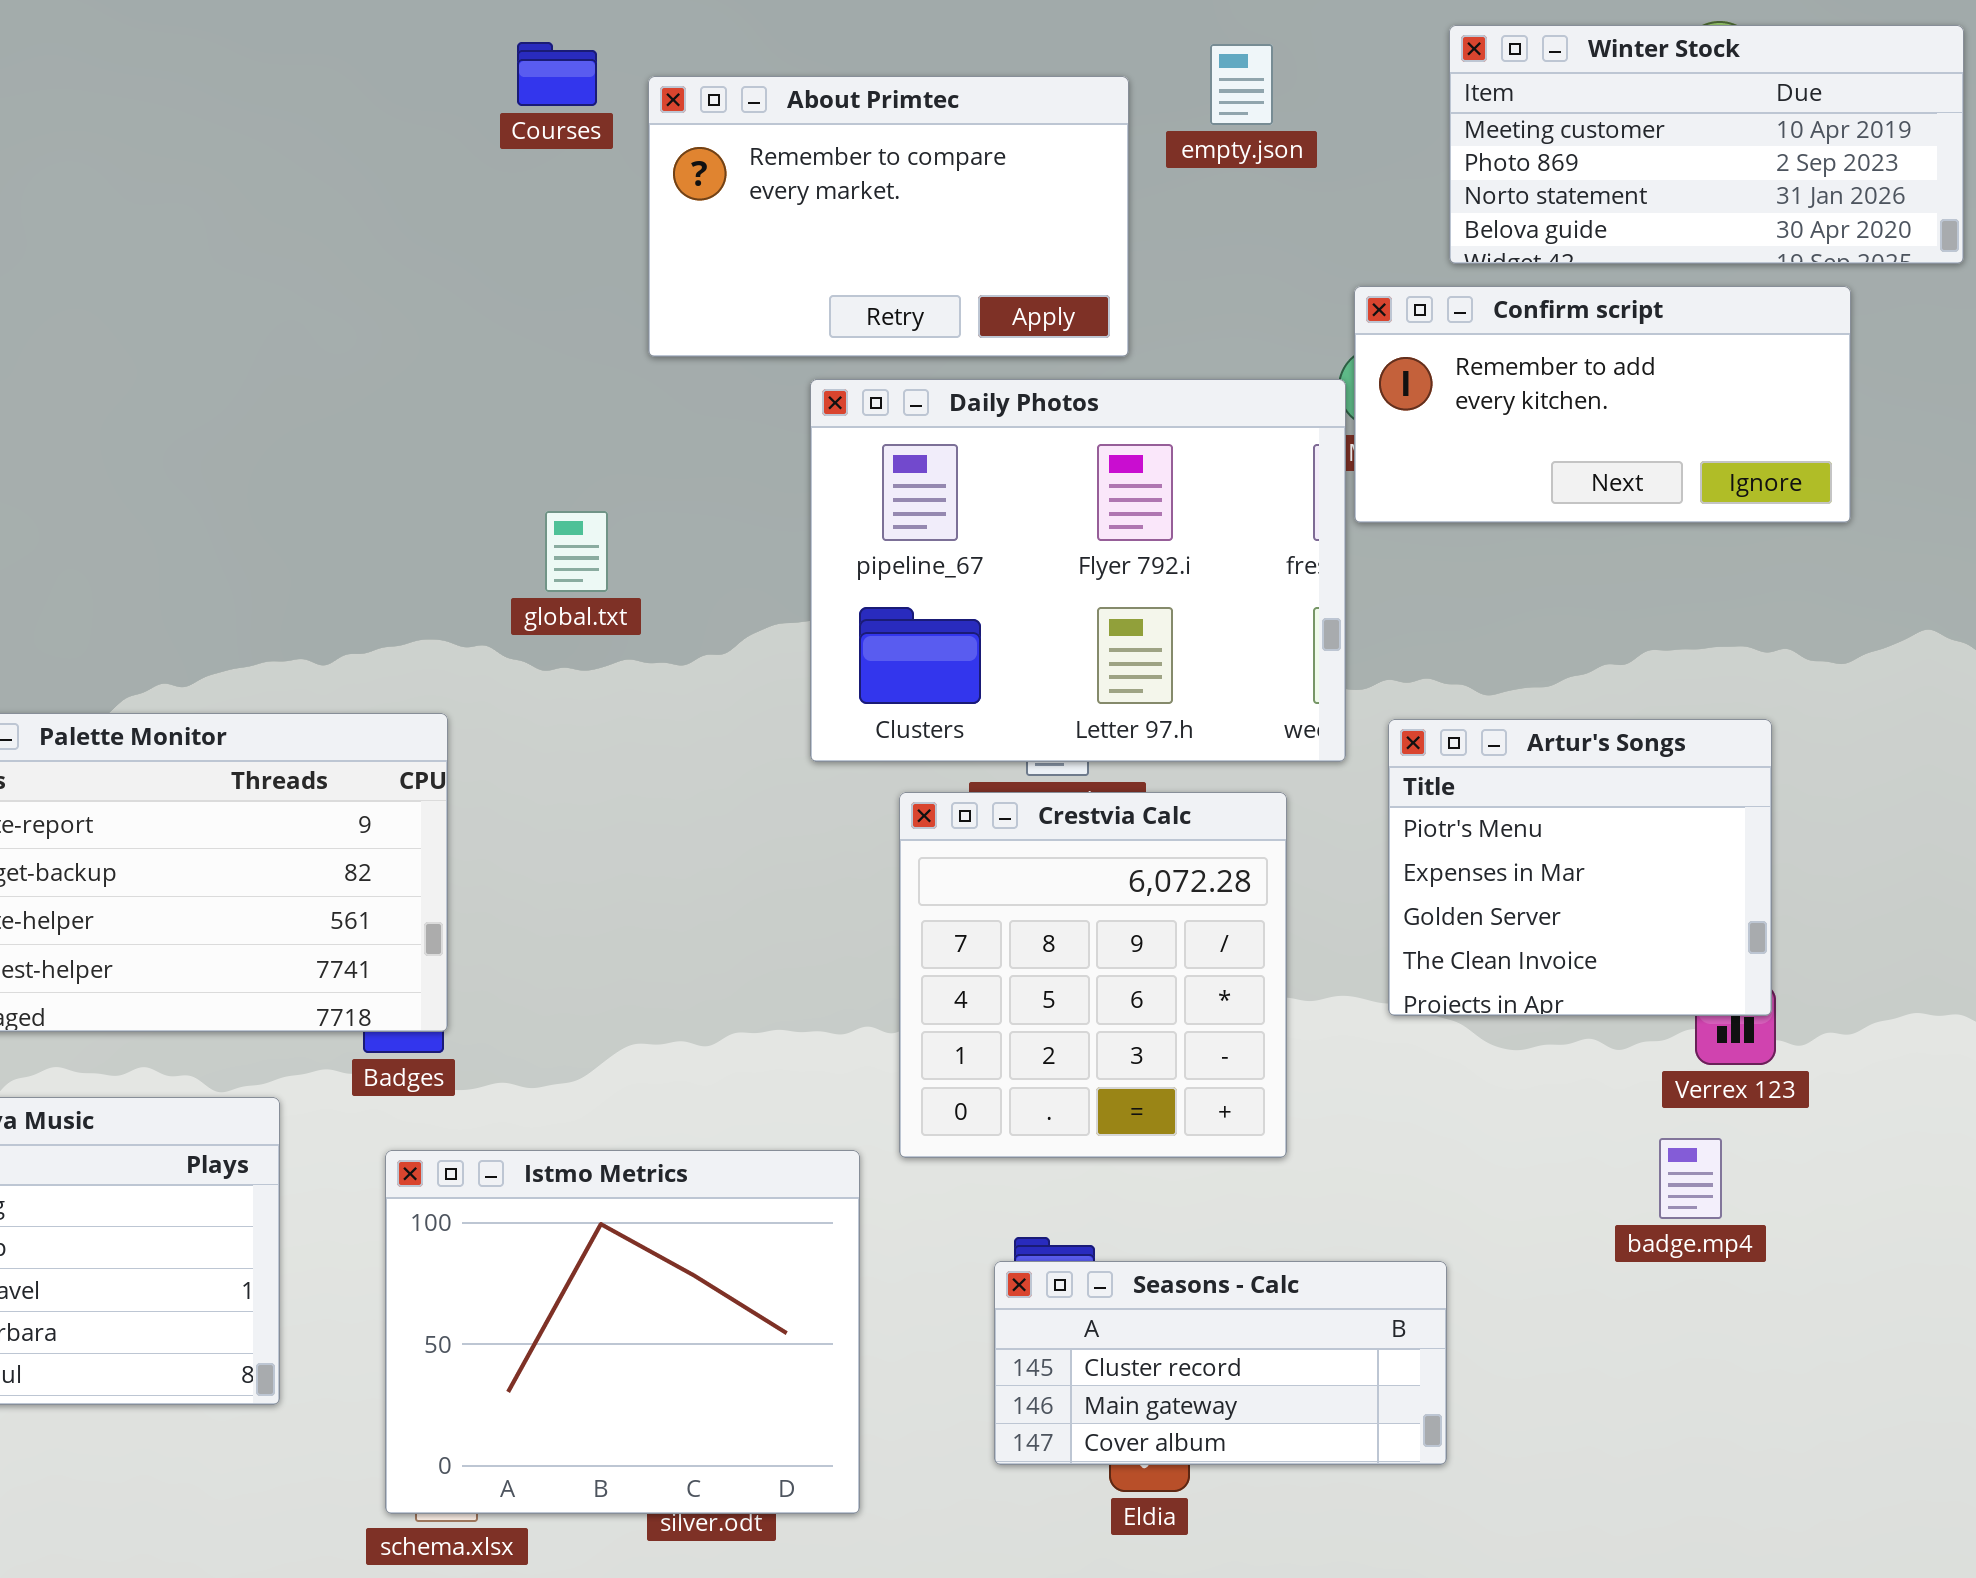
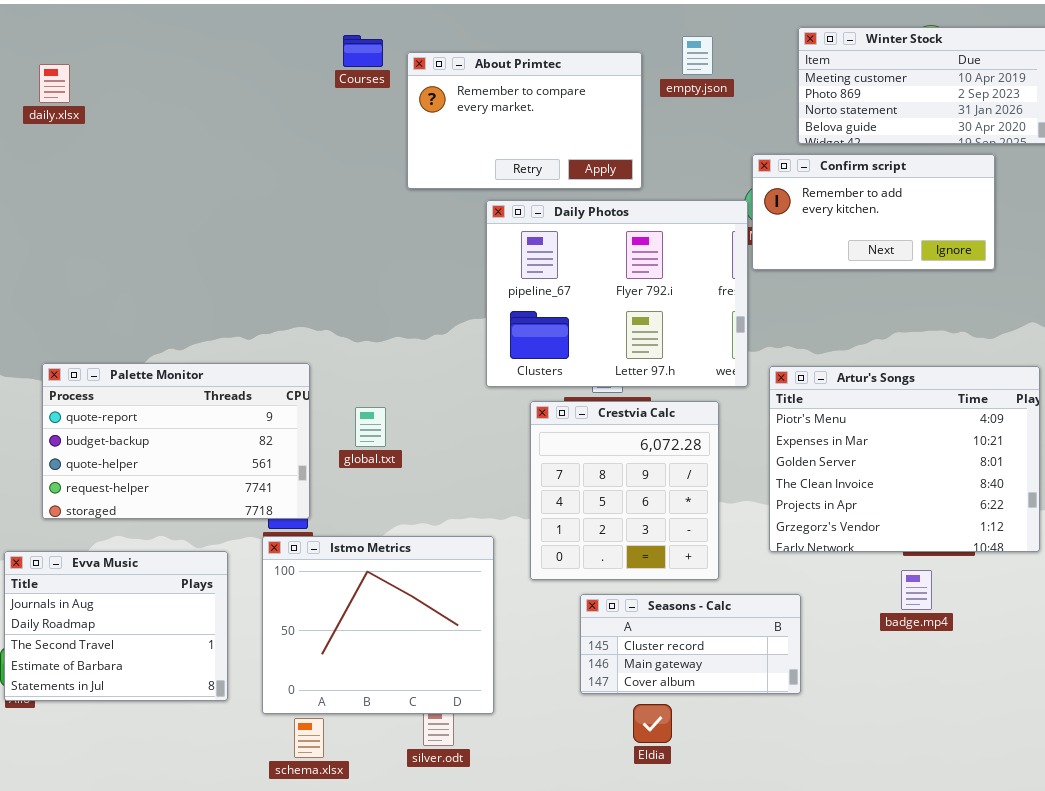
global.txt: [545,511,608,592] -> [355,407,386,447], moved
Artur's Songs: [1388,719,1772,1016] -> [769,366,1040,552], resized
Istmo Metrics: [385,1150,860,1514] -> [262,536,494,714], moved
Seasons - Calc: [994,1261,1447,1465] -> [580,594,801,694], moved

